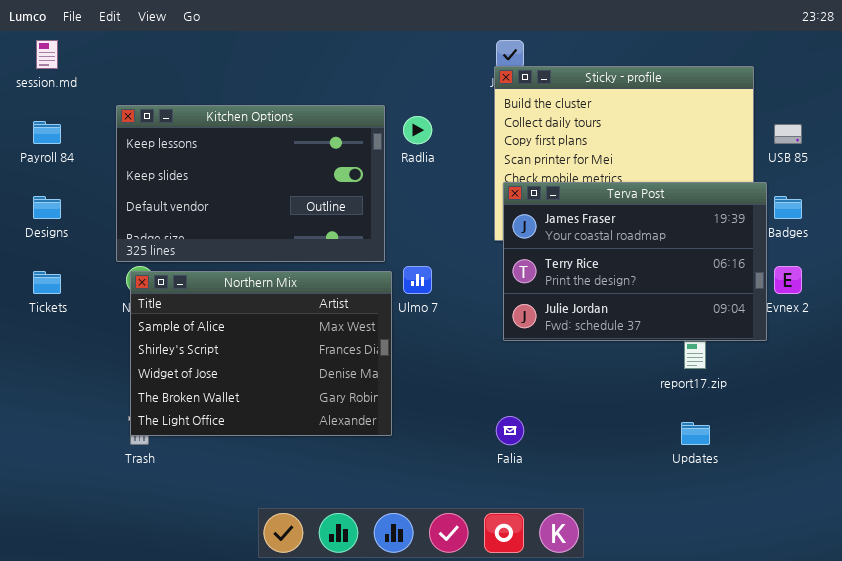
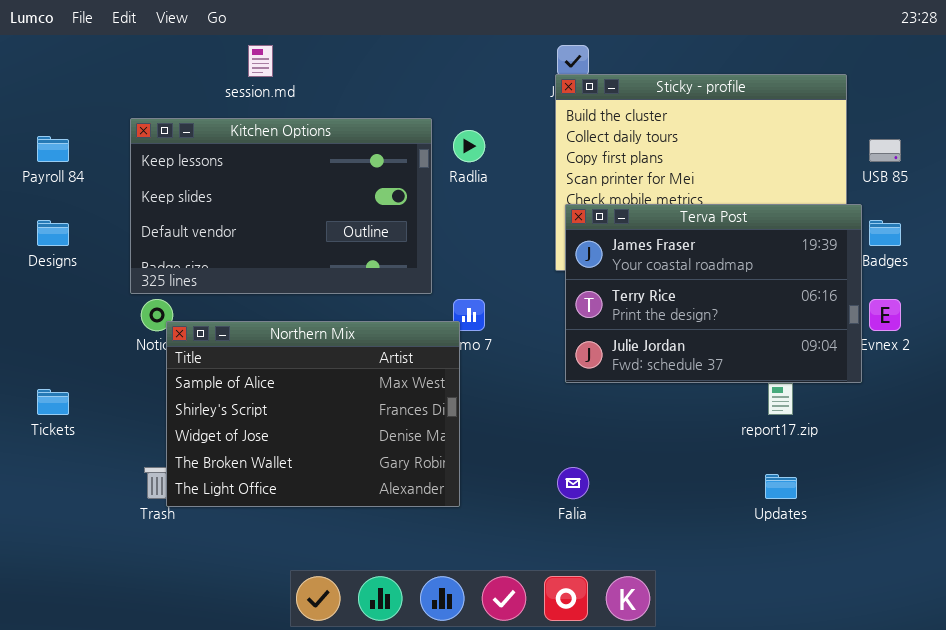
session.md: [36,40,58,69] -> [248,45,273,77], moved
Tickets: [33,271,61,294] -> [37,389,69,415], moved
Northern Mix: [130,271,392,436] -> [166,321,460,507], moved

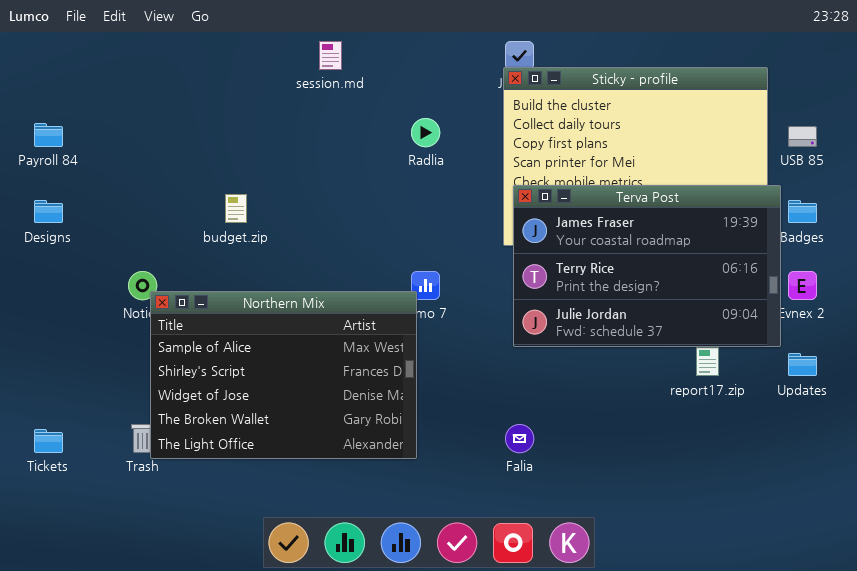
session.md: [248,45,273,77] -> [319,41,342,70], moved
Kitchen Options: [130,118,432,294] -> none, closed
Tickets: [37,389,69,415] -> [34,429,63,453], moved
Updates: [765,474,797,499] -> [788,353,817,376], moved

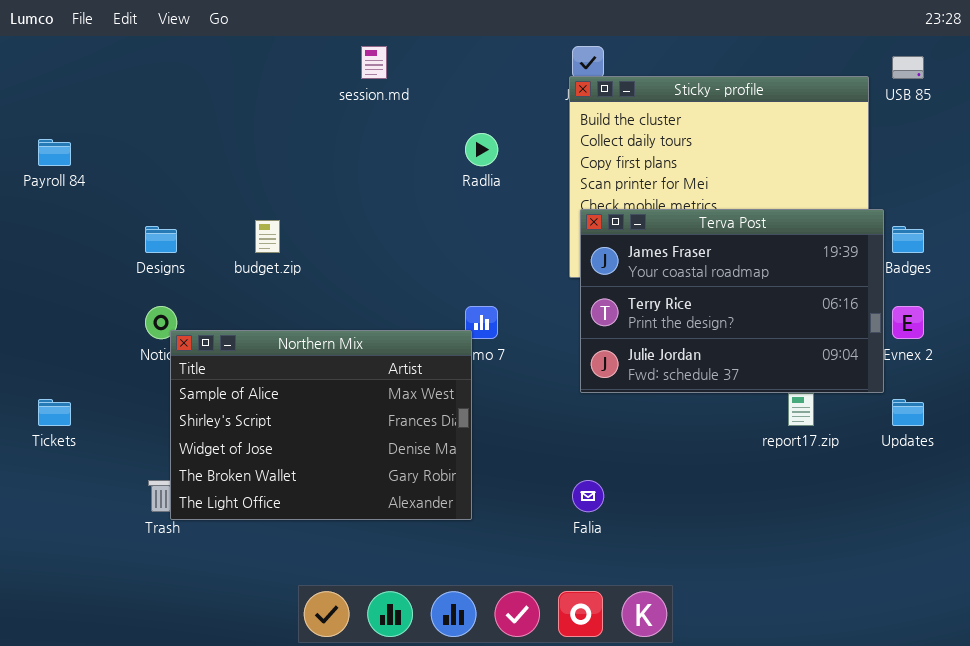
USB 85: [788,126,817,147] -> [892,56,924,79], moved
Designs: [34,200,63,223] -> [145,226,177,253], moved
Tickets: [34,429,63,453] -> [38,399,71,426], moved

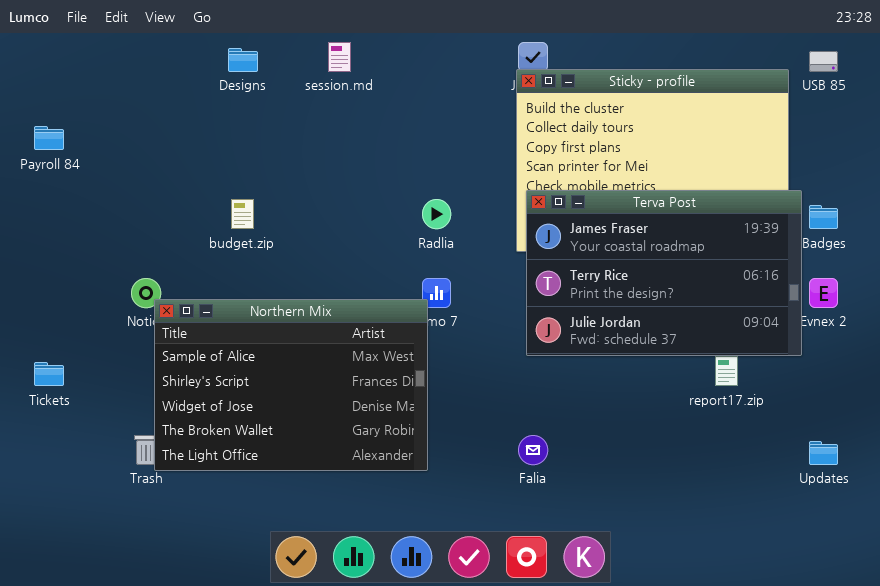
Radlia: [465,133,498,166] -> [422,199,451,229], moved
Designs: [145,226,177,253] -> [228,48,258,72], moved
Updates: [892,399,924,426] -> [809,441,838,465], moved

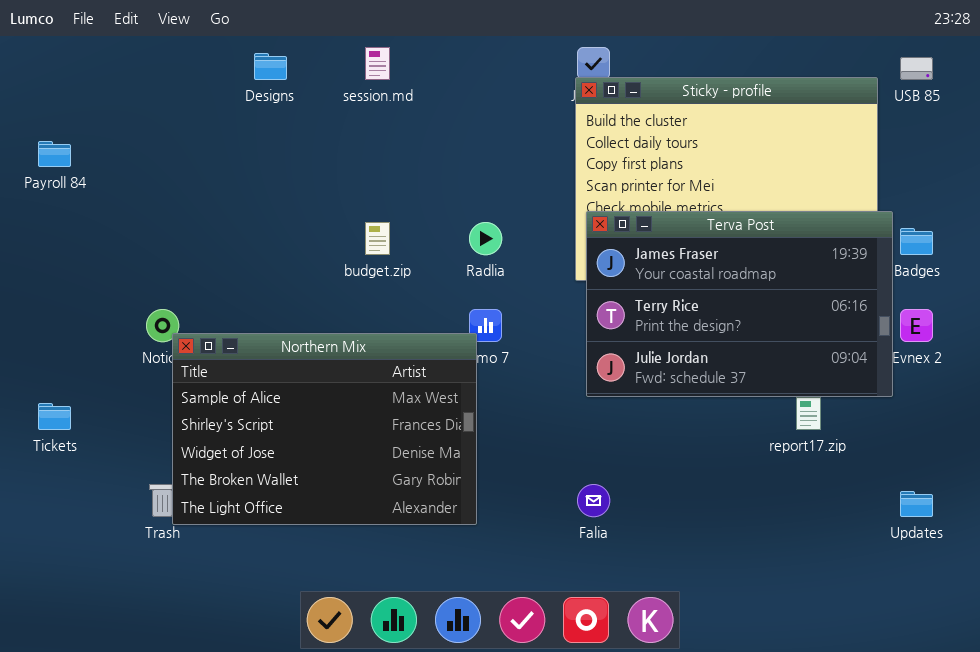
budget.zip: [231,199,254,229] -> [365,222,390,255], moved

